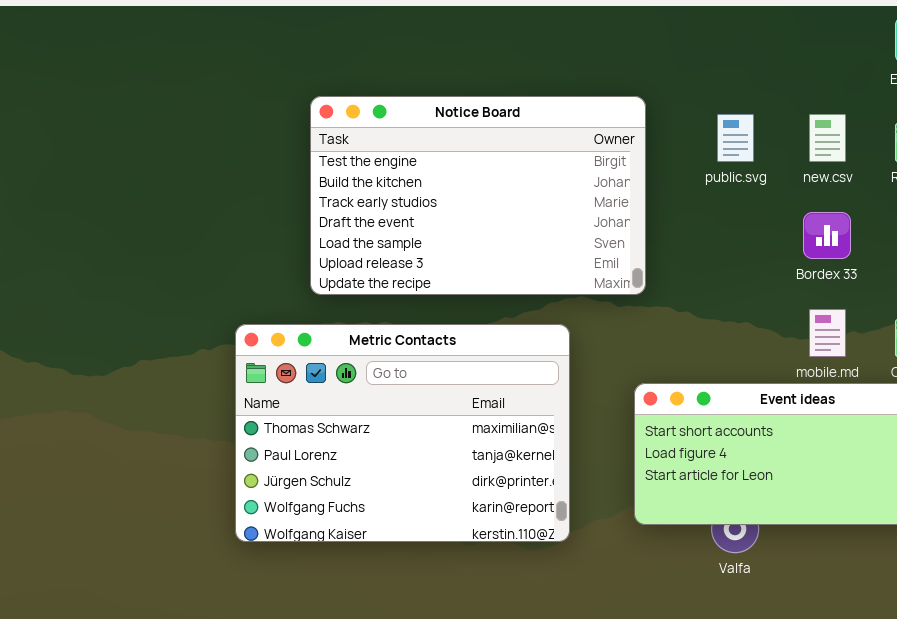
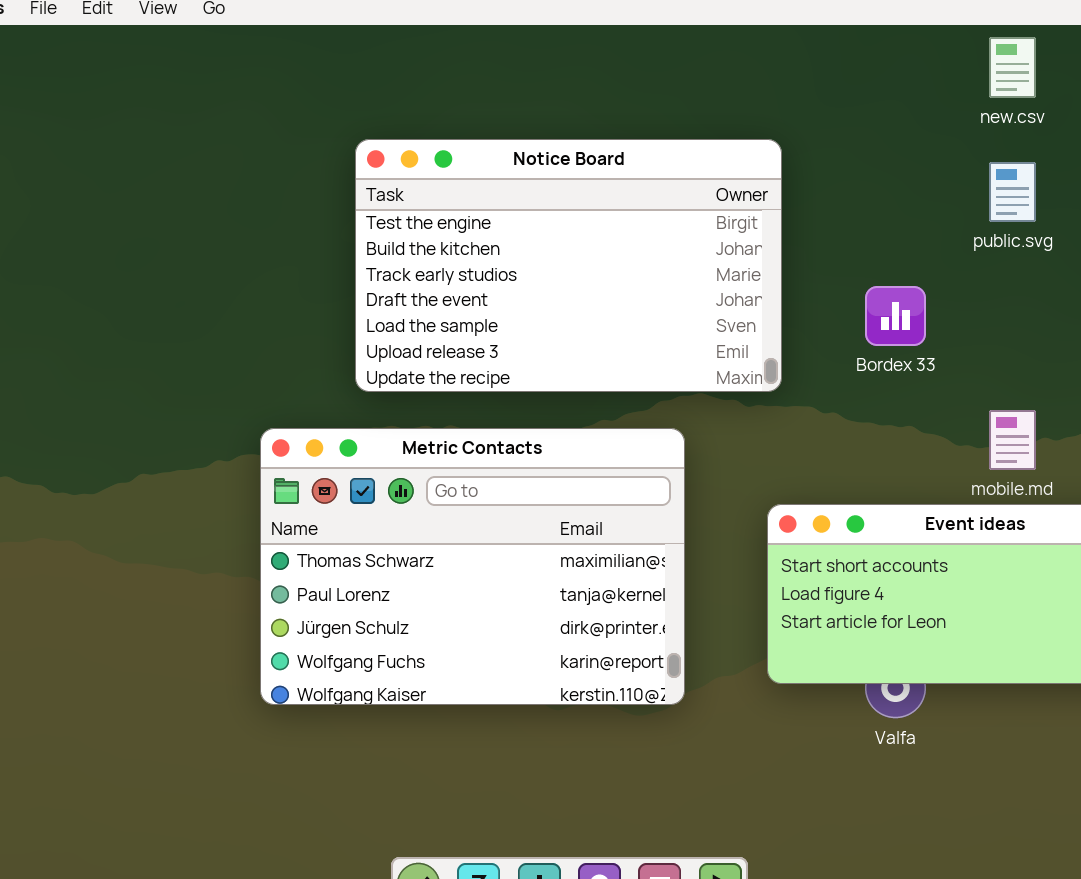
public.svg: [717,114,754,162] -> [989,162,1036,222], moved
new.csv: [809,114,846,162] -> [989,37,1036,98], moved
Bordex 33: [803,212,851,259] -> [865,286,926,346], moved

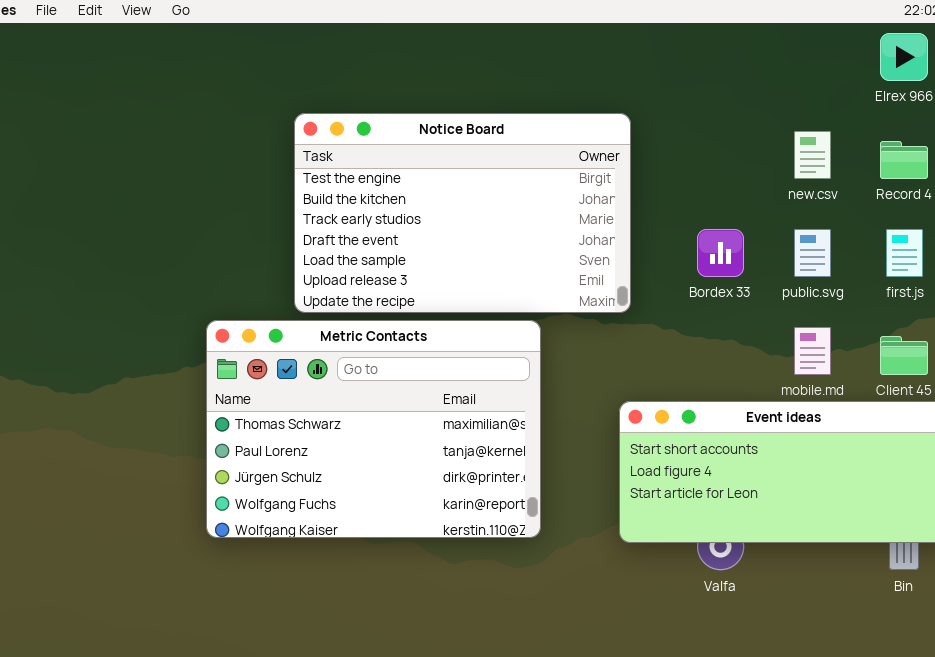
new.csv: [989,37,1036,98] -> [794,131,831,179], moved
public.svg: [989,162,1036,222] -> [794,229,831,277], moved
Metric Contacts: [260,428,685,705] -> [206,320,541,538], moved

